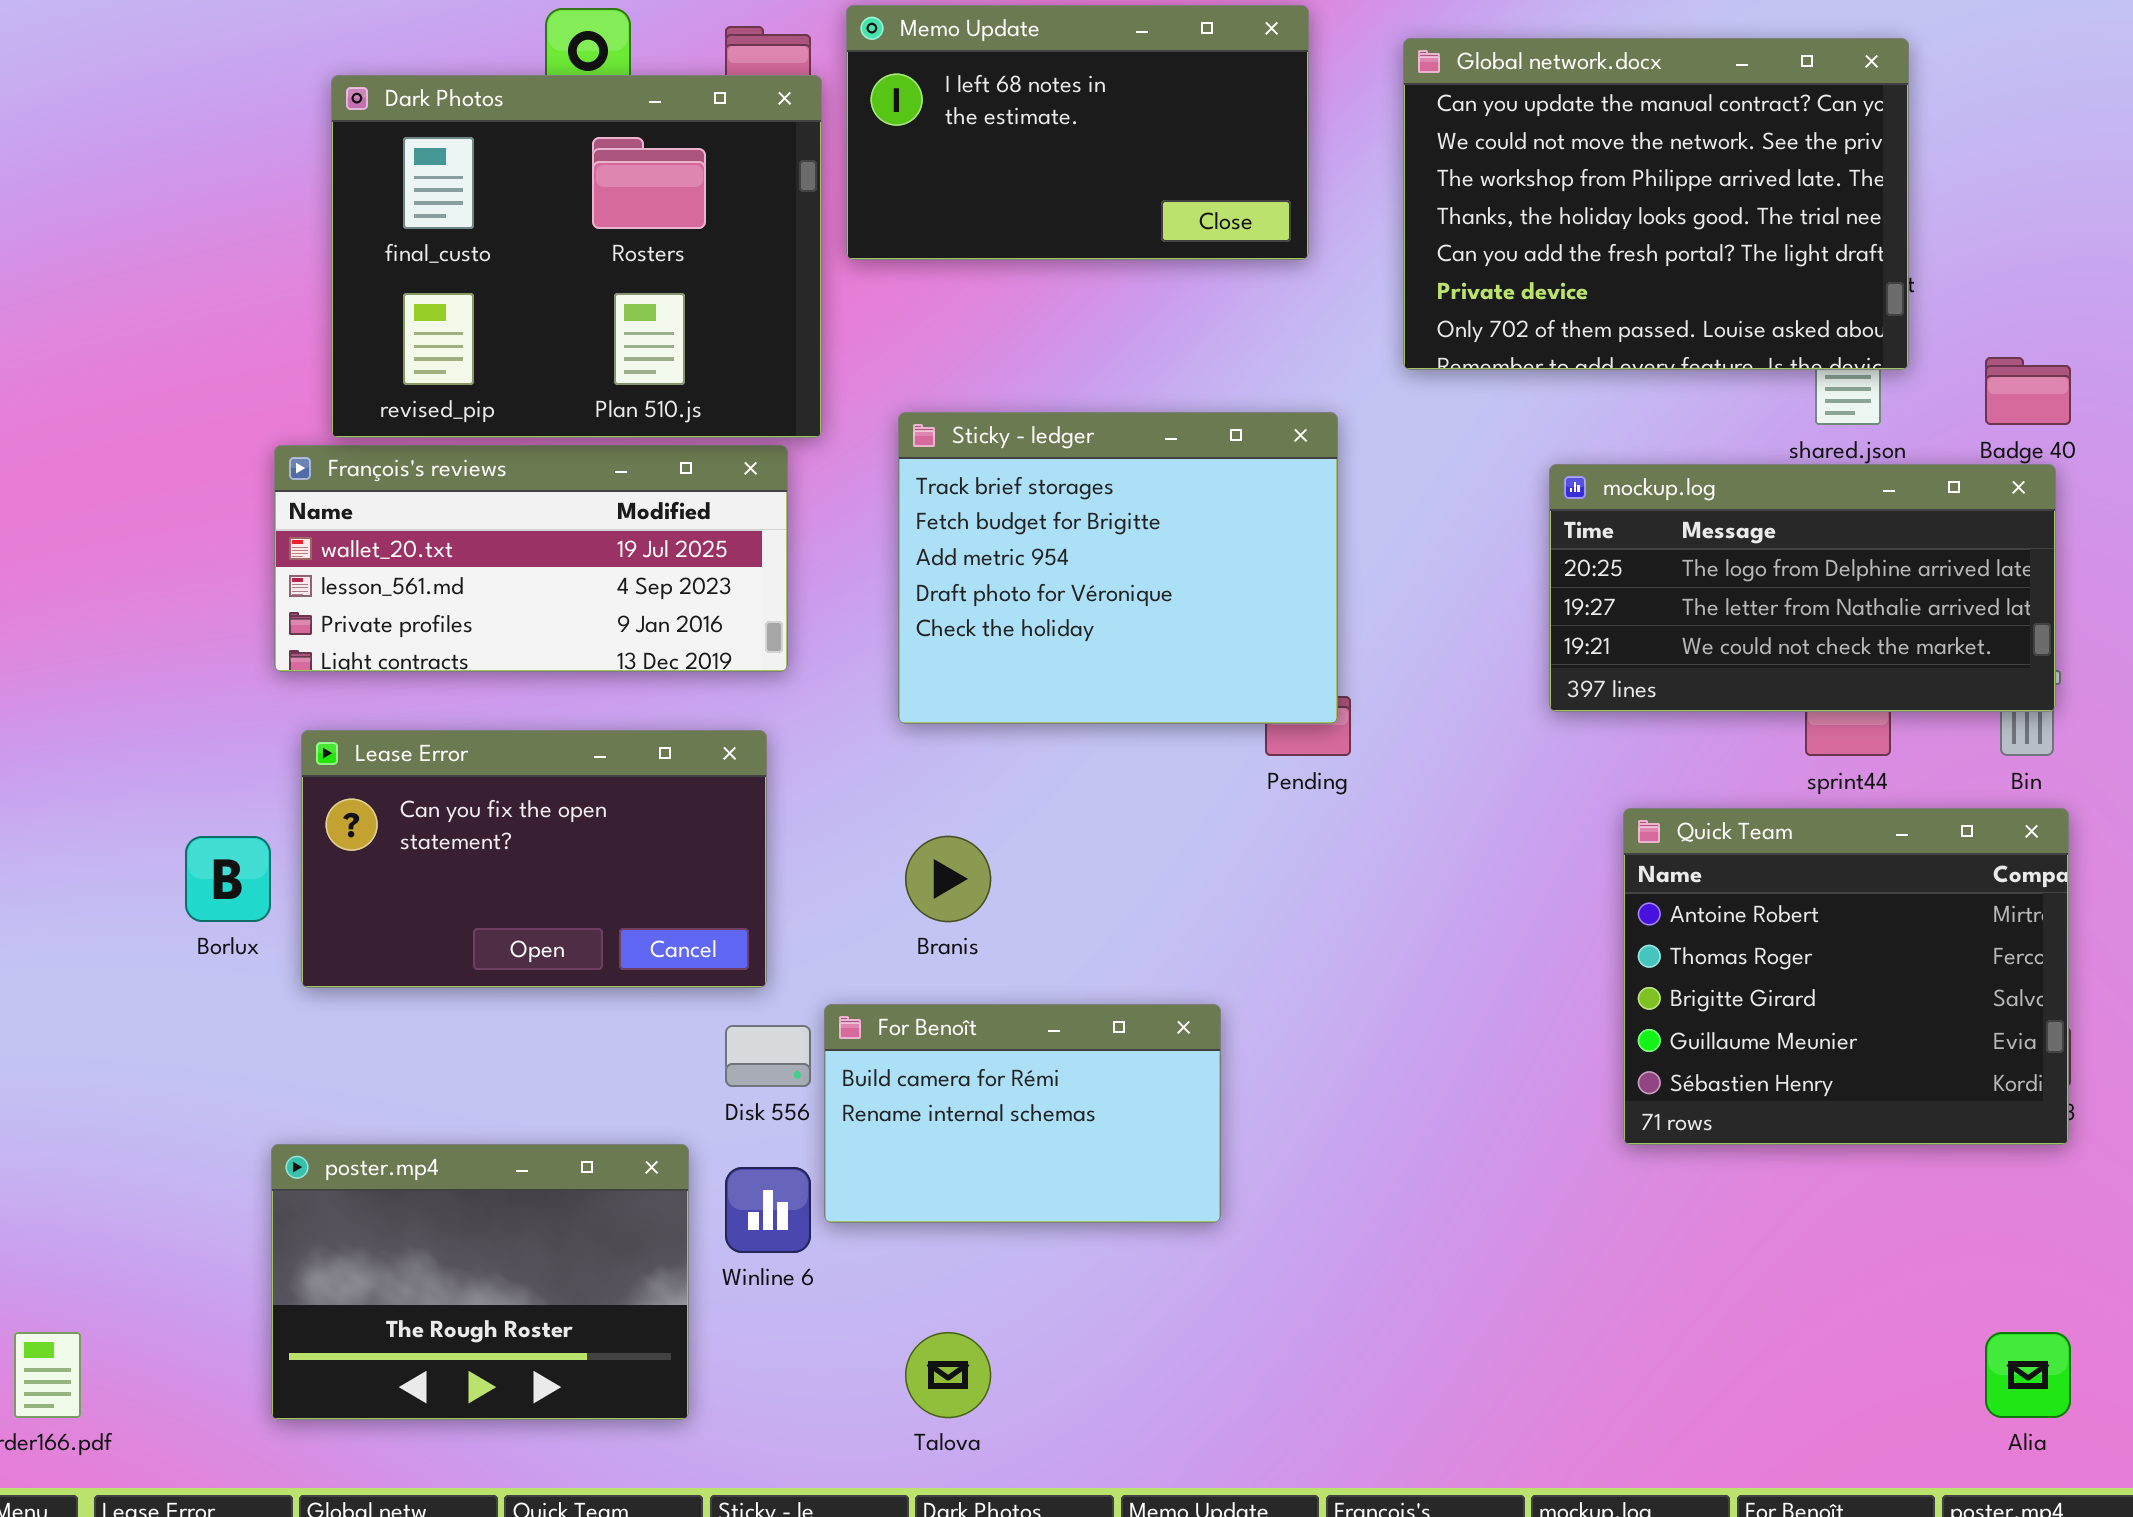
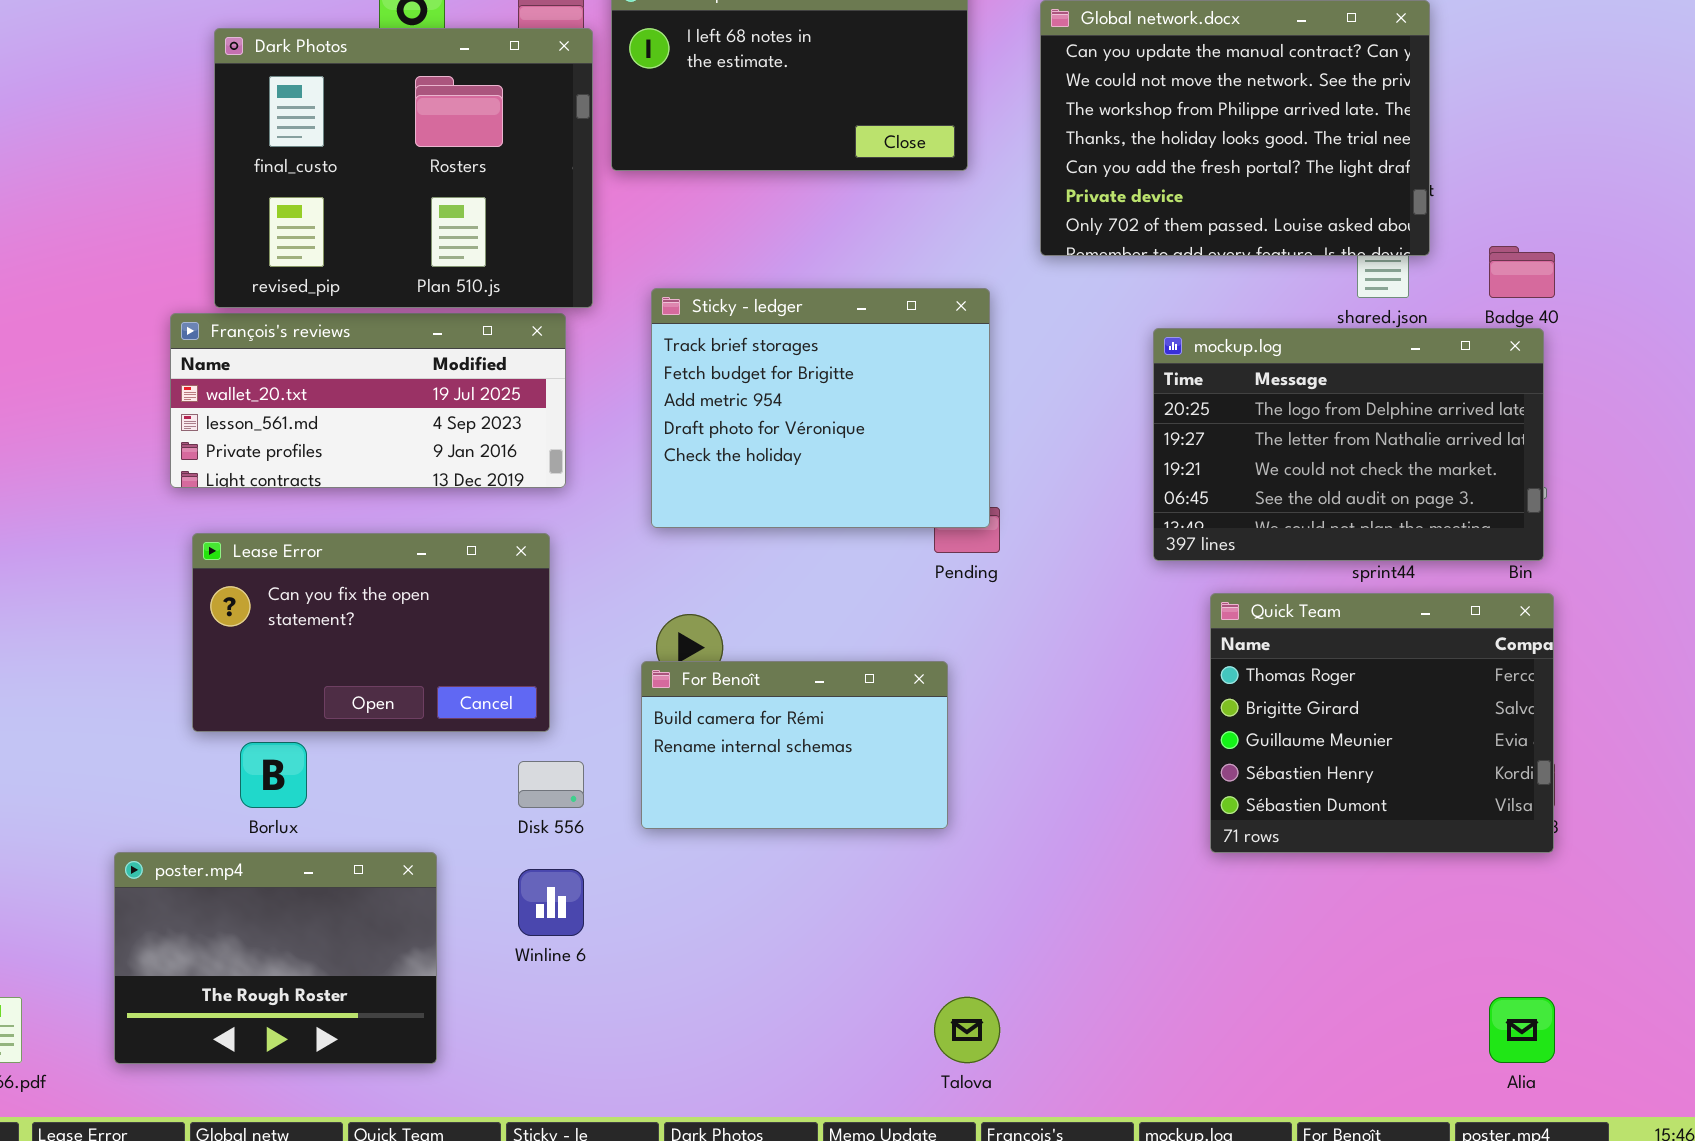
mockup.log: [1549,464,2056,712] -> [1153,328,1544,561], resized
Quick Team: [1623,808,2069,1145] -> [1210,593,1554,853], scrolled down 1 row
Borlux: [185,836,271,922] -> [240,742,307,808], moved
For Benoît: [824,1004,1221,1223] -> [641,661,948,829], moved
poster.mp4: [271,1144,689,1420] -> [114,852,437,1064], moved
Talova: [905,1332,991,1418] -> [934,997,1000,1063], moved

